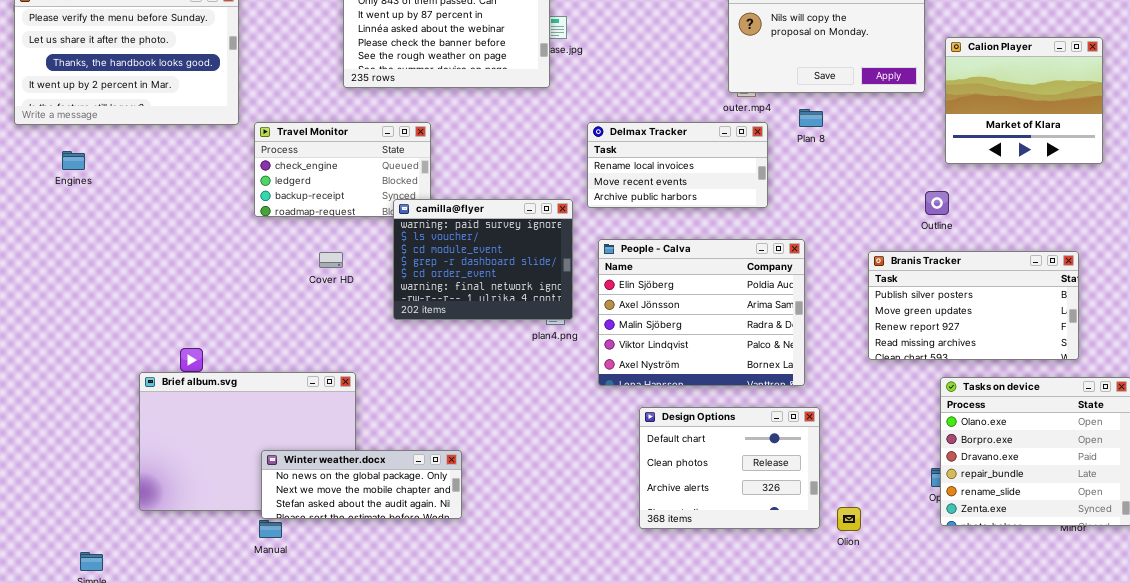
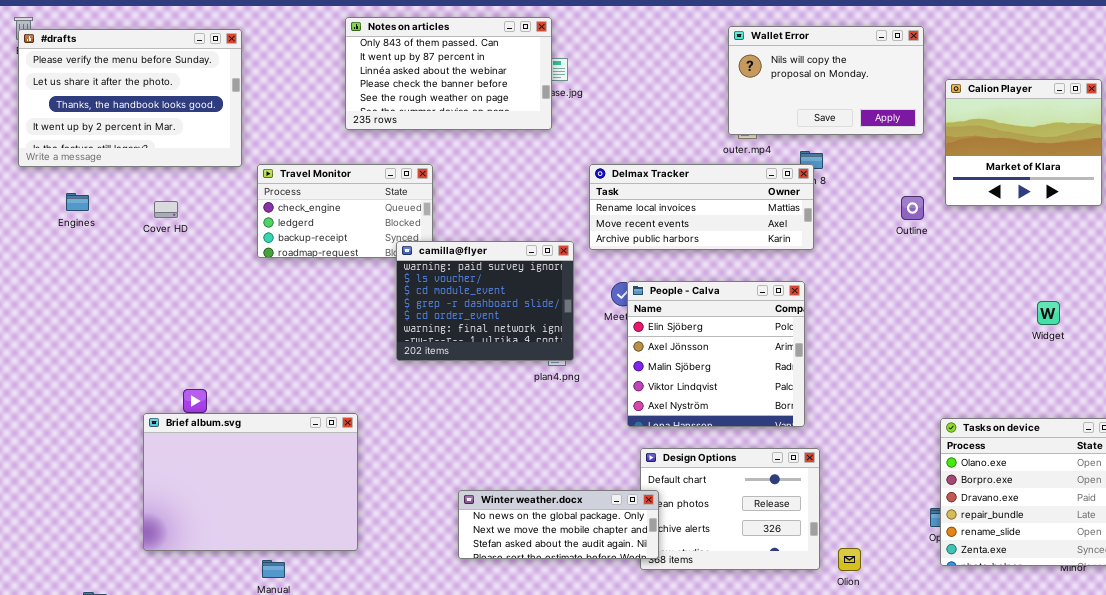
Delmax Tracker: [587,122,768,208] -> [589,164,814,250], resized
Outline: [925,191,949,215] -> [901,196,924,220], moved
People - Calva: [598,239,805,386] -> [627,281,805,427], resized
Branis Tracker: [868,251,1079,360] -> none, closed
Cover HD: [319,252,343,268] -> [154,201,178,218], moved
Winter weather.docx: [261,450,462,519] -> [458,490,659,559], moved

